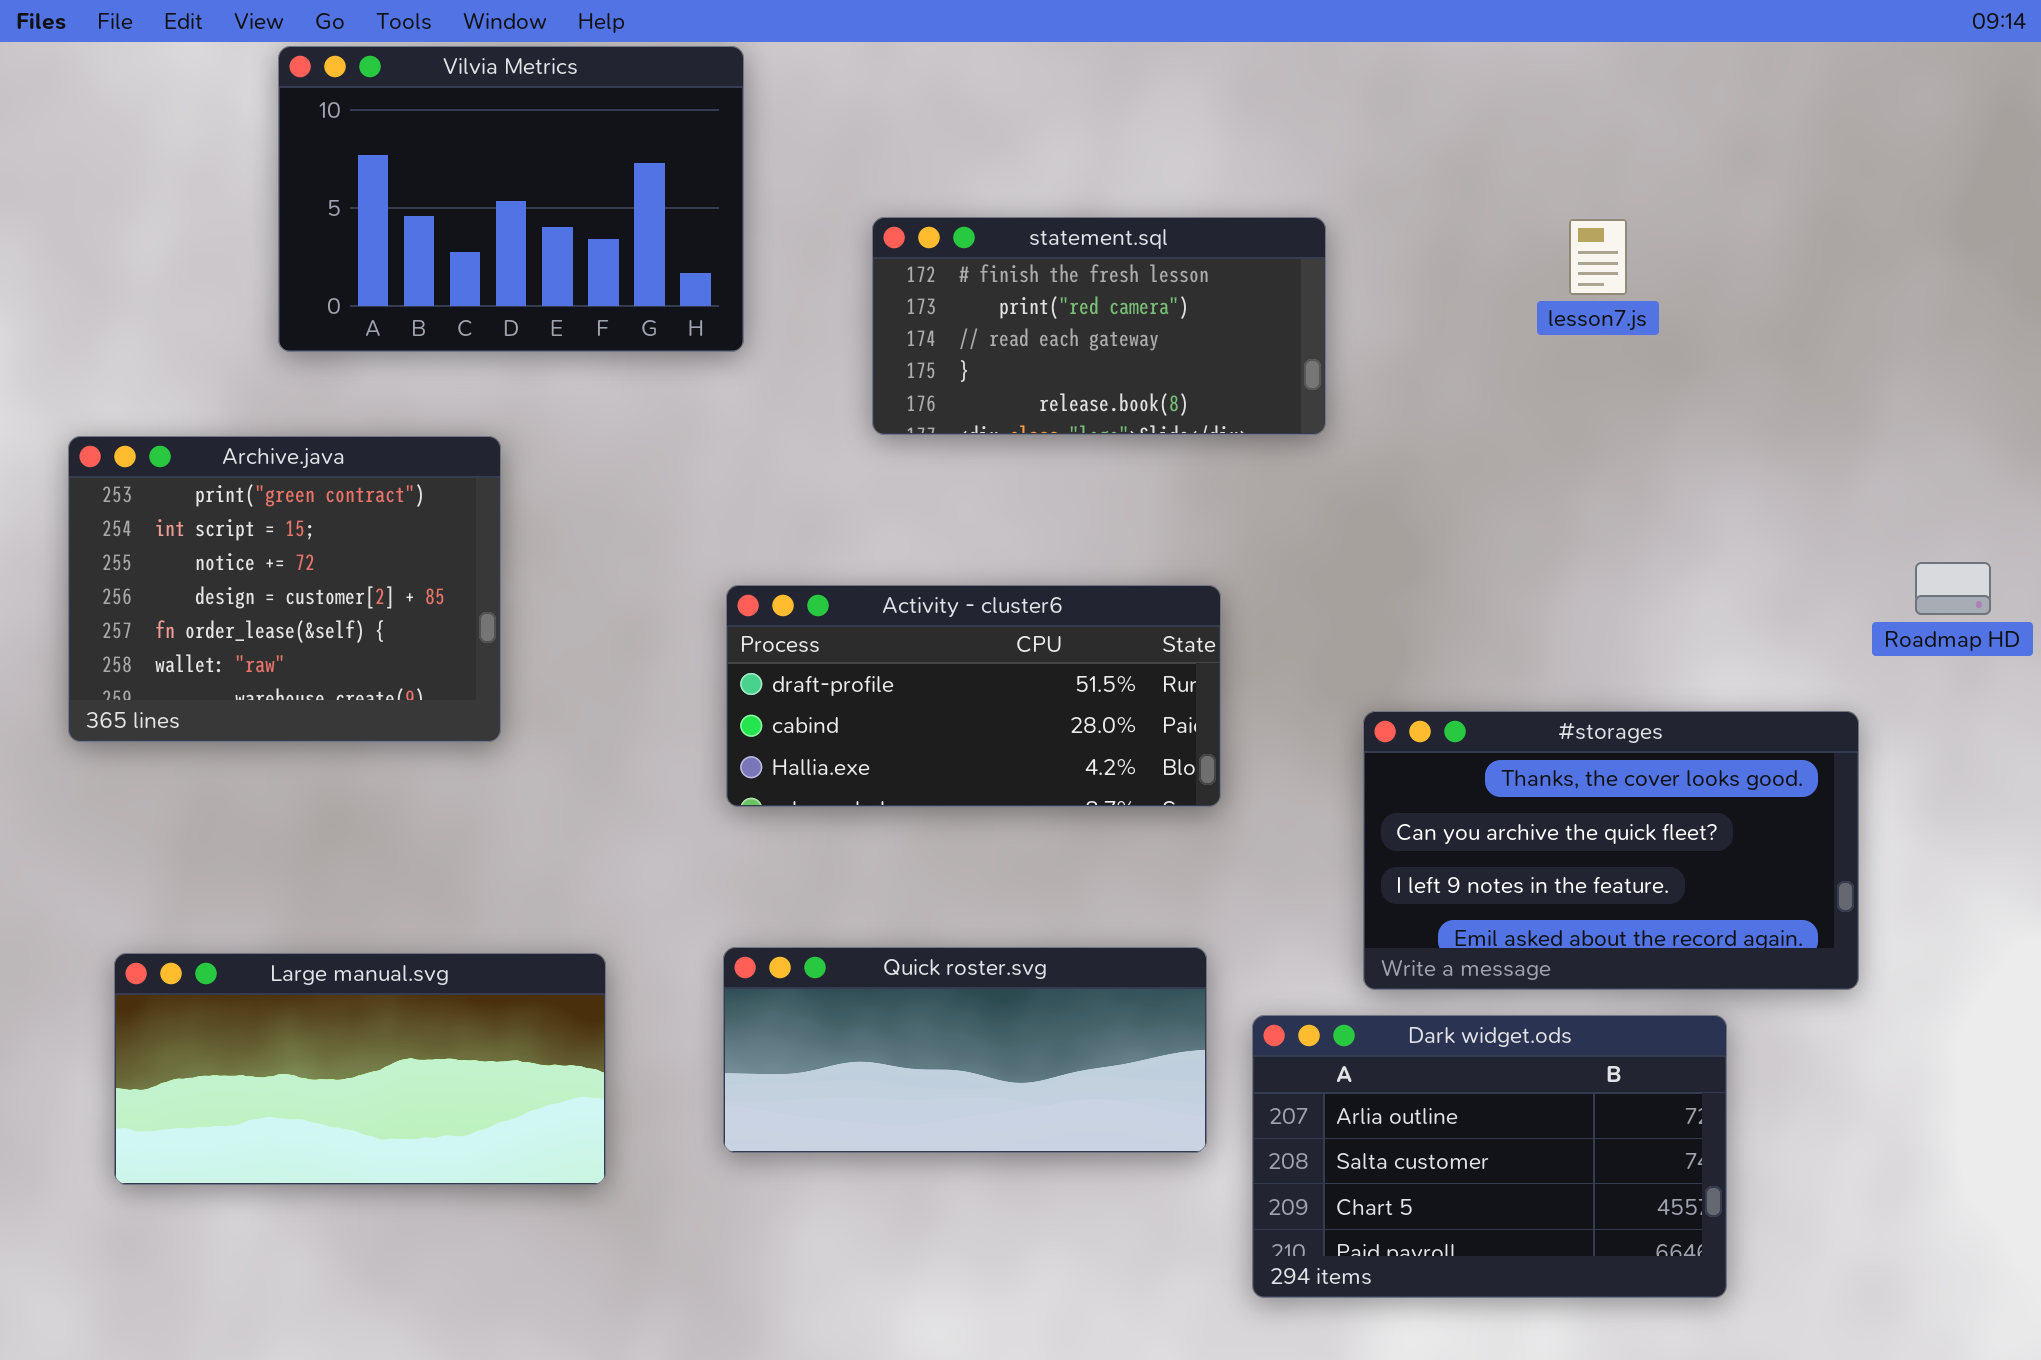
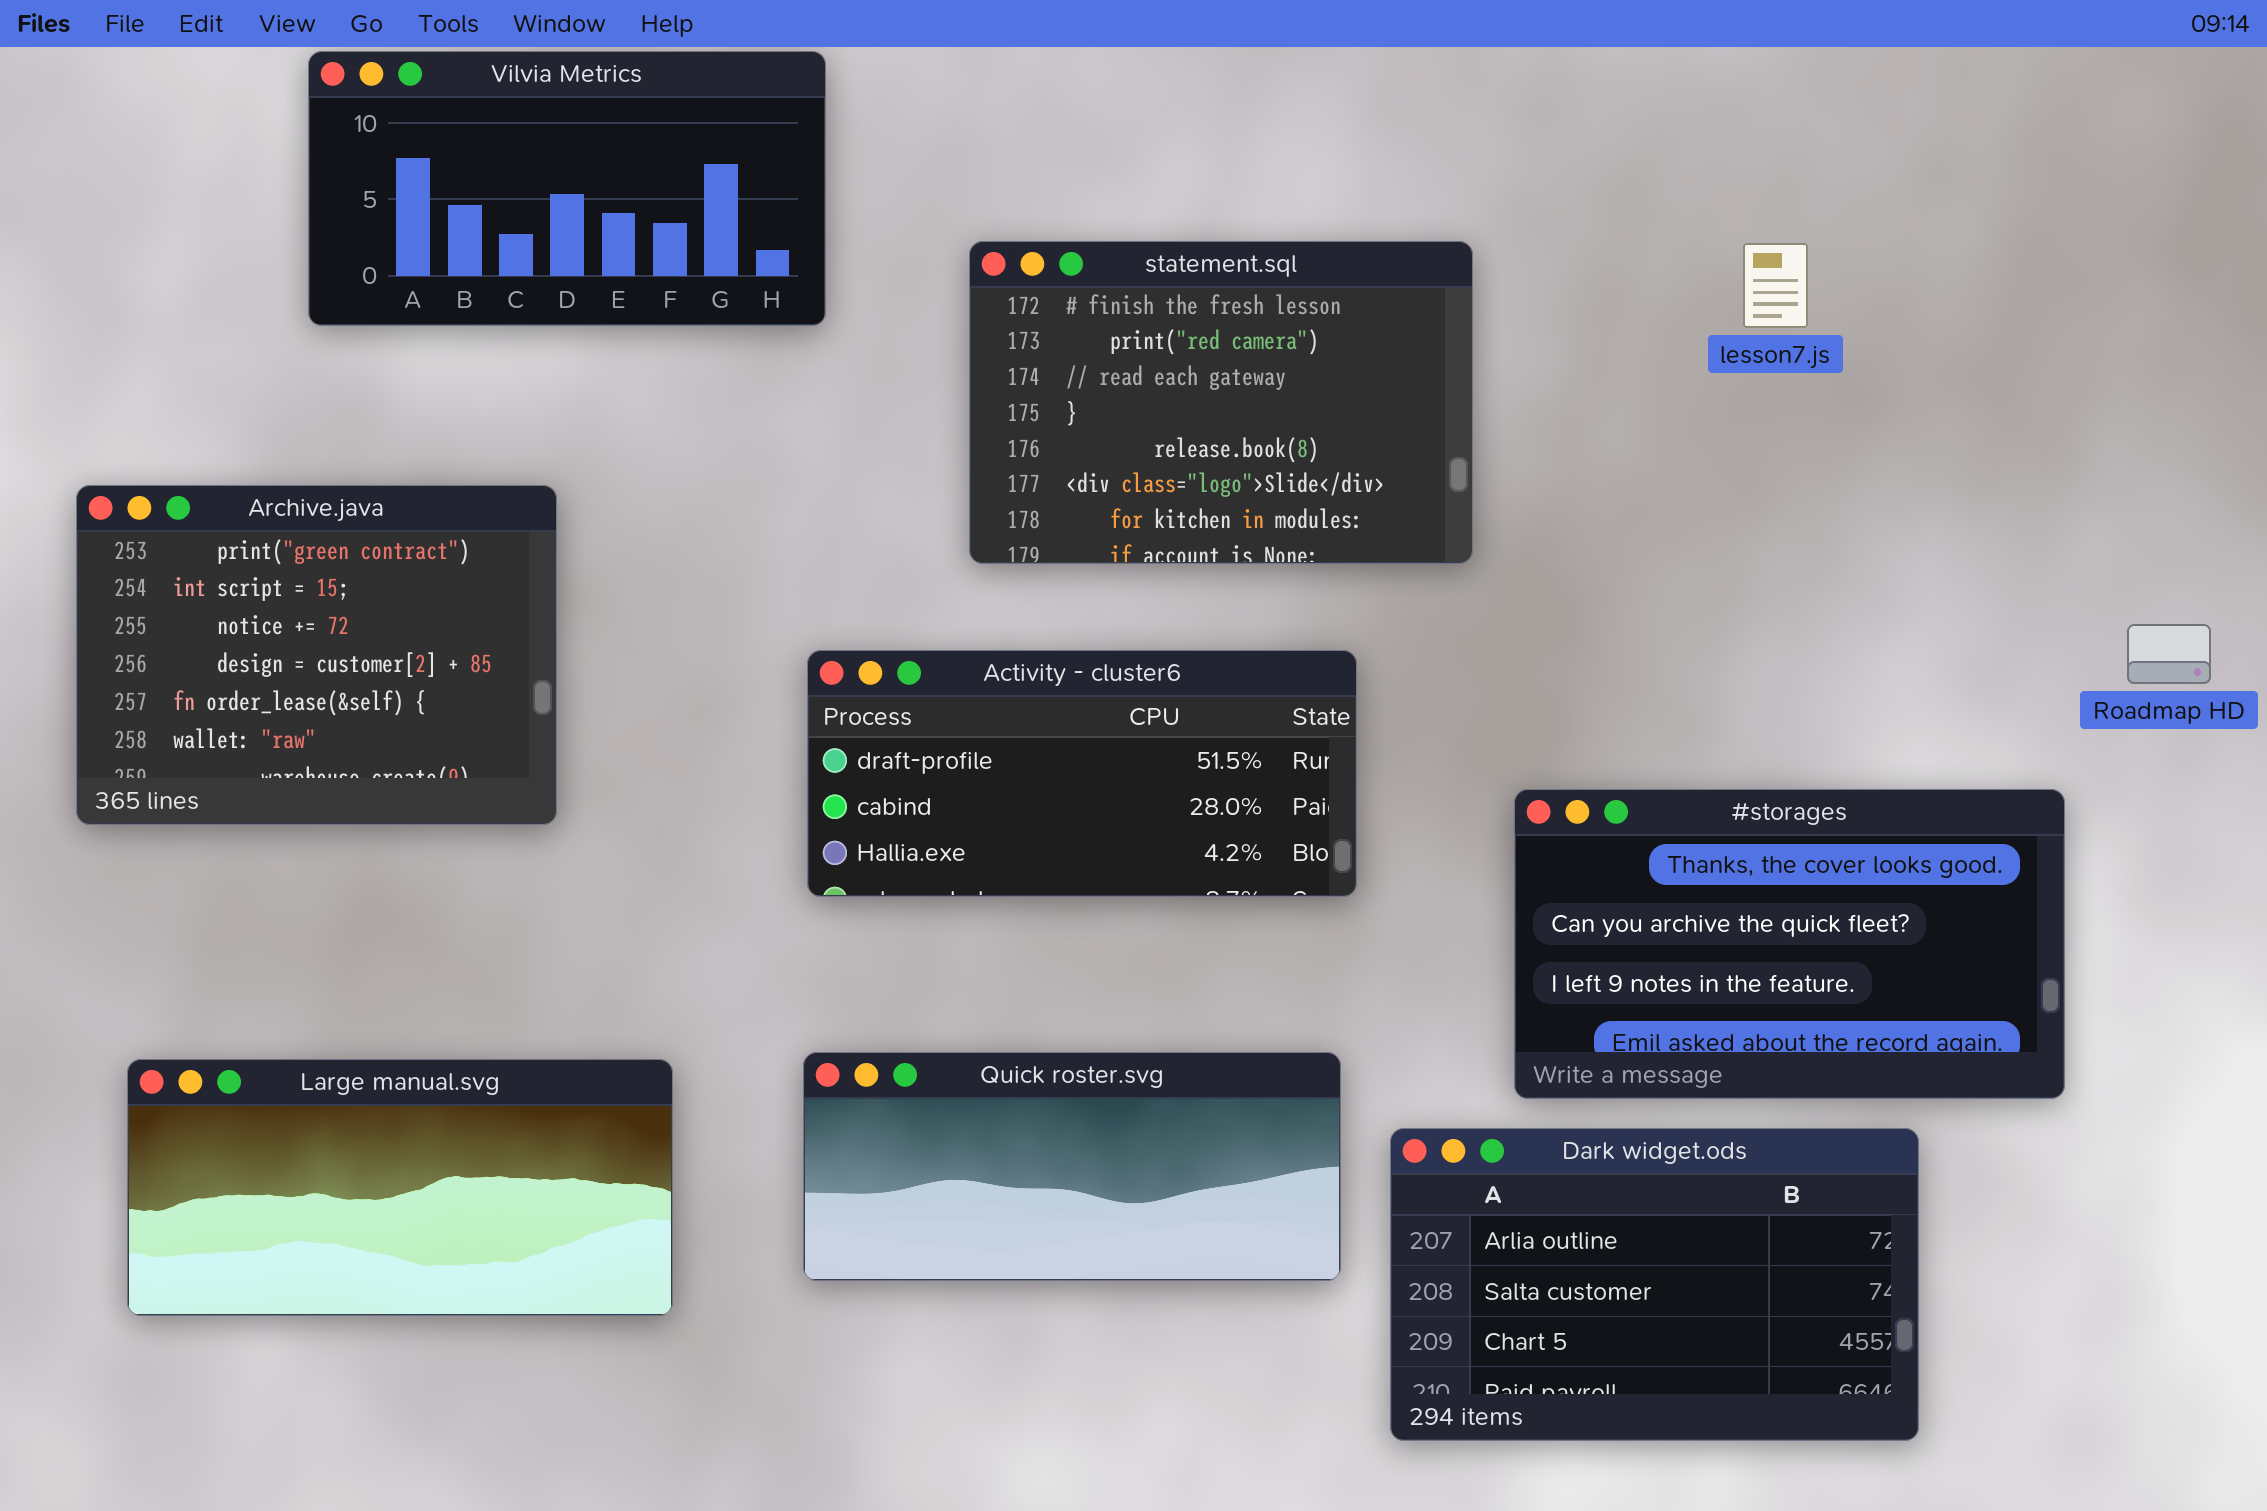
Vilvia Metrics: [278,46,744,352] -> [308,51,826,326], resized
statement.sql: [872,217,1326,435] -> [969,241,1473,564], resized

